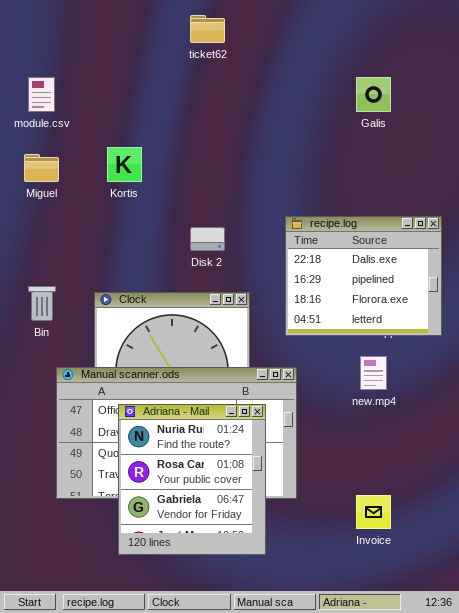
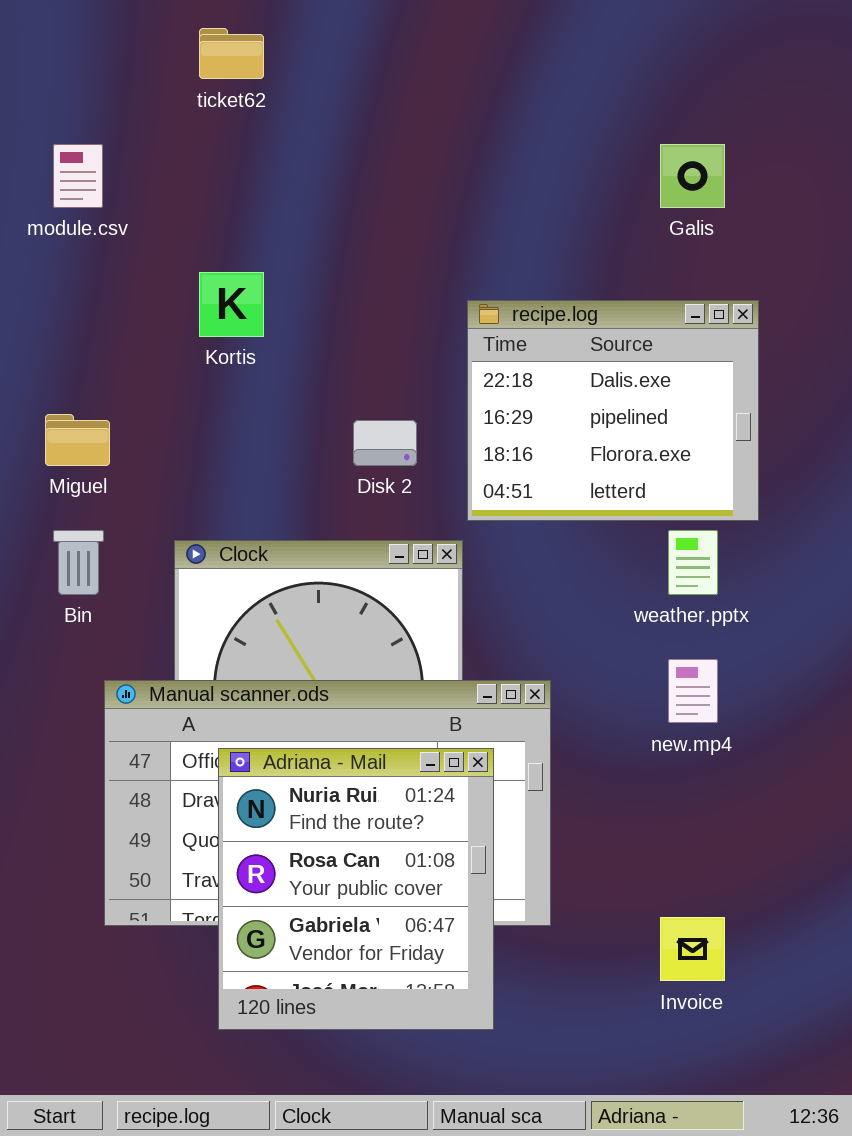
ticket62: [190,15,225,43] -> [199,28,264,79], moved
Miguel: [24,154,59,182] -> [45,414,110,466], moved
recipe.log: [285,216,442,336] -> [467,300,759,521], moved

